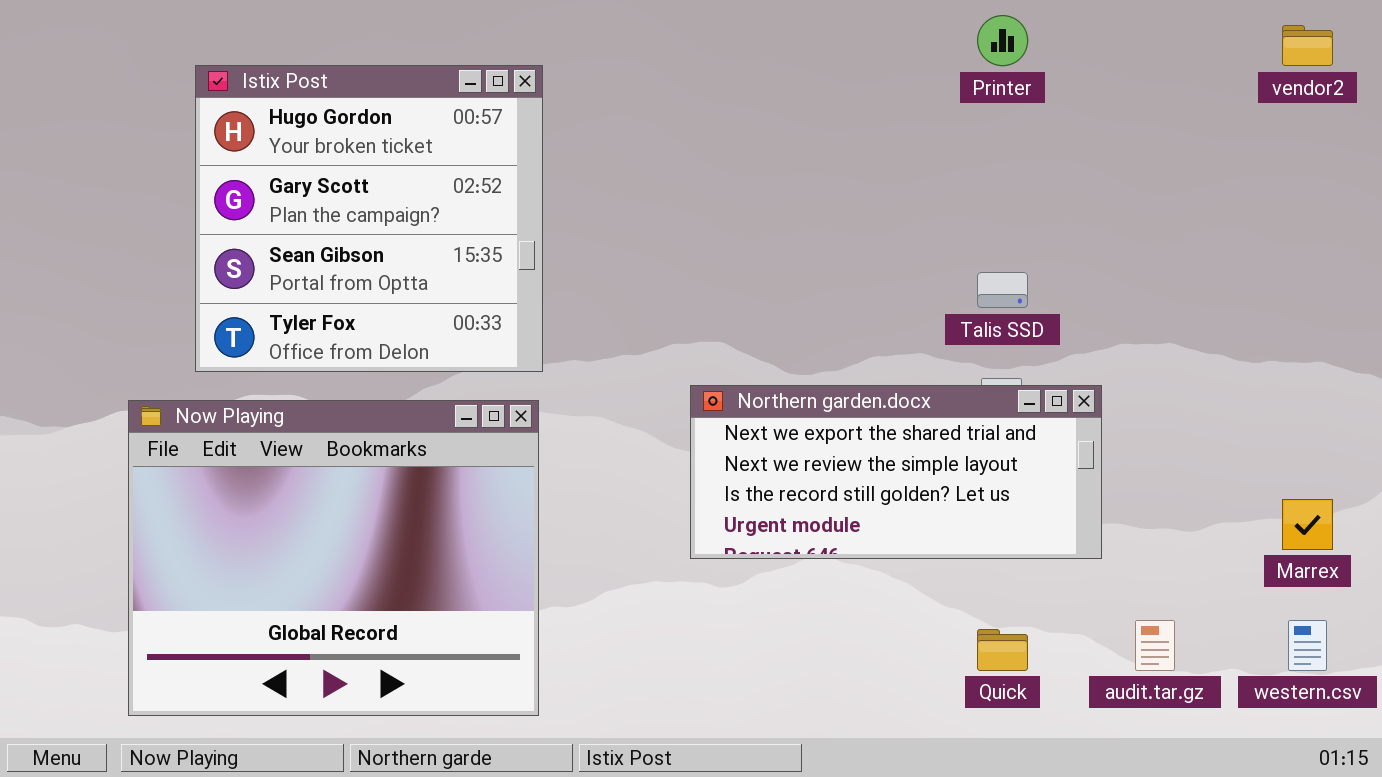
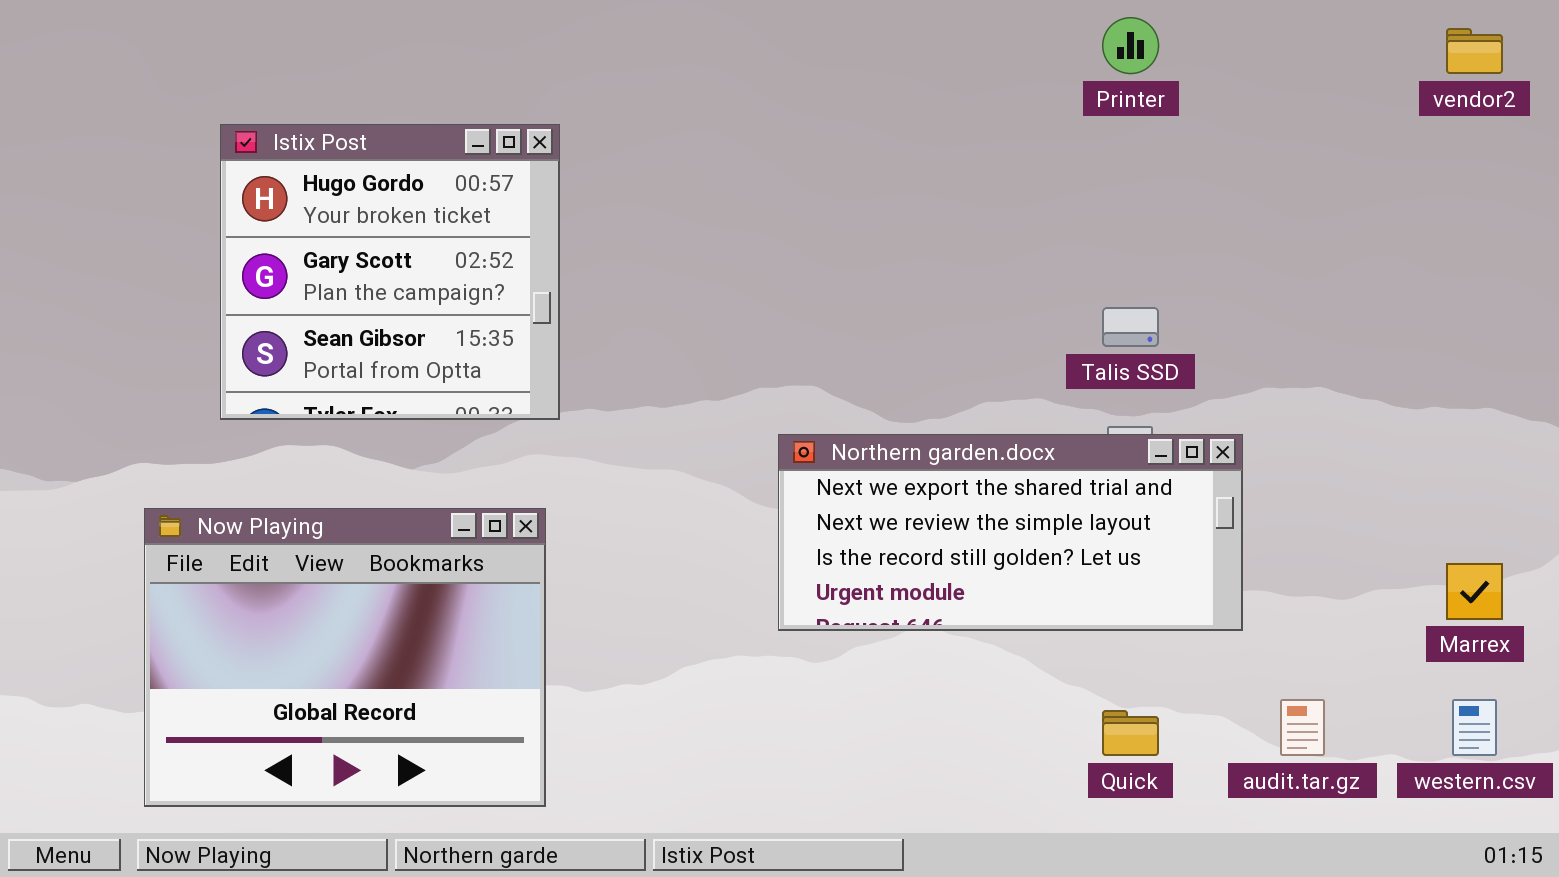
Istix Post: [195,65,543,372] -> [220,124,560,420], resized
Now Playing: [128,400,539,716] -> [144,508,546,807], resized

